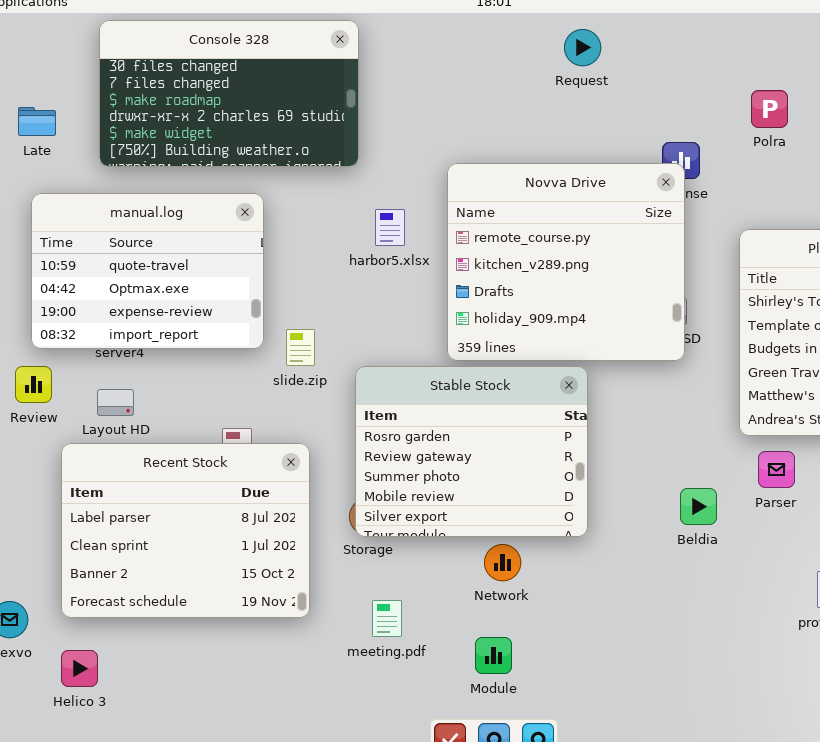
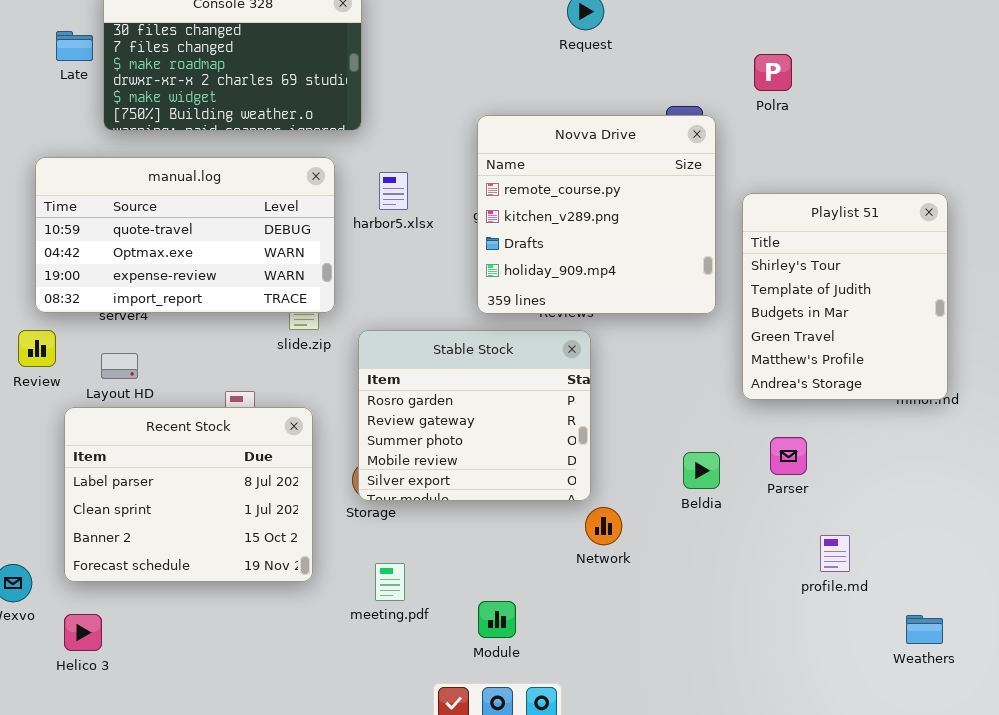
Late: [18,107,56,136] -> [56,31,93,61], moved
Novva Drive: [447,163,685,361] -> [477,115,716,314], moved
manual.log: [31,193,264,349] -> [35,157,335,313], resized
Parser: [758,451,795,488] -> [770,437,807,475], moved
Network: [484,544,521,581] -> [585,507,622,545], moved

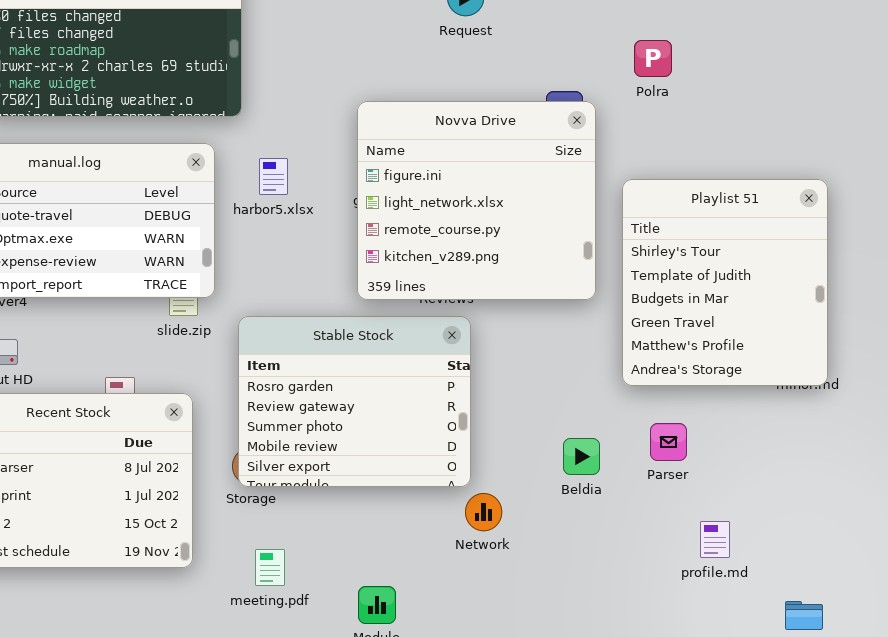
Novva Drive: [477,115,716,314] -> [357,101,596,300], scrolled up 2 rows

